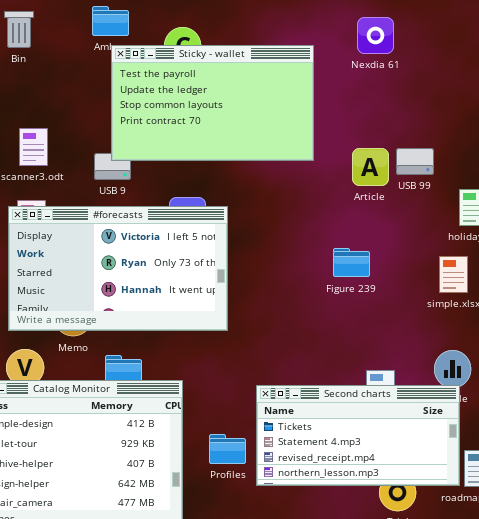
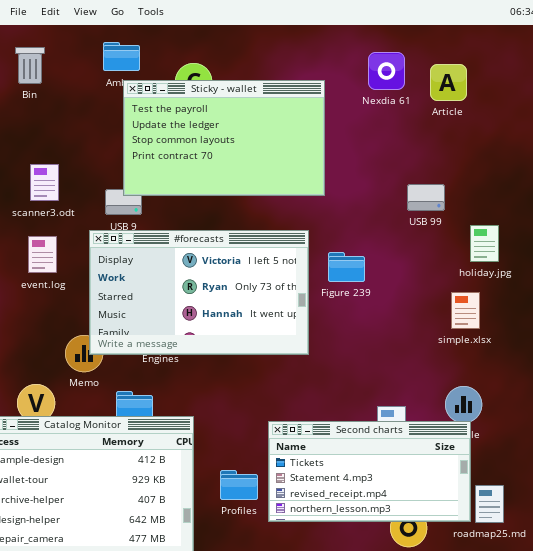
Article: [352,148,389,186] -> [430,64,467,101], moved
#forecasts: [8,206,228,331] -> [89,230,309,355], moved
Figure 239: [333,248,370,277] -> [328,252,365,282], moved

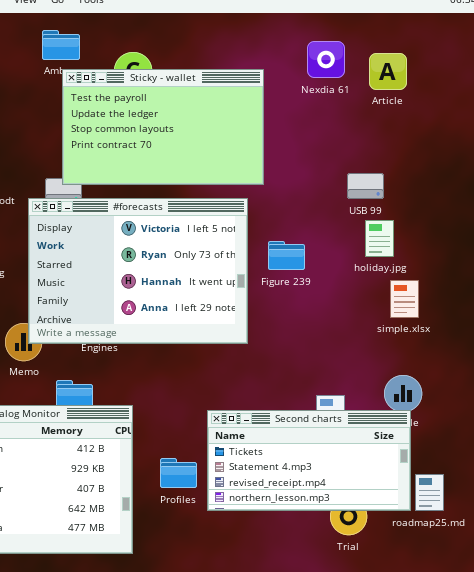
holiday.jpg: [470,225,499,262] -> [365,220,394,257], moved
#forecasts: [89,230,309,355] -> [28,198,248,344], resized

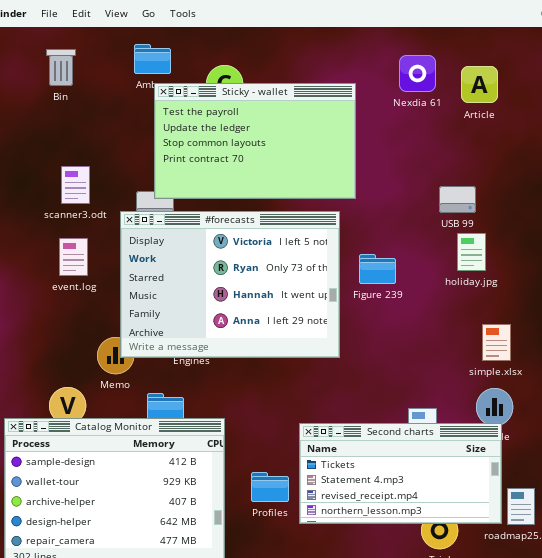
simple.xlsx: [390,280,419,318] -> [482,324,511,361], moved

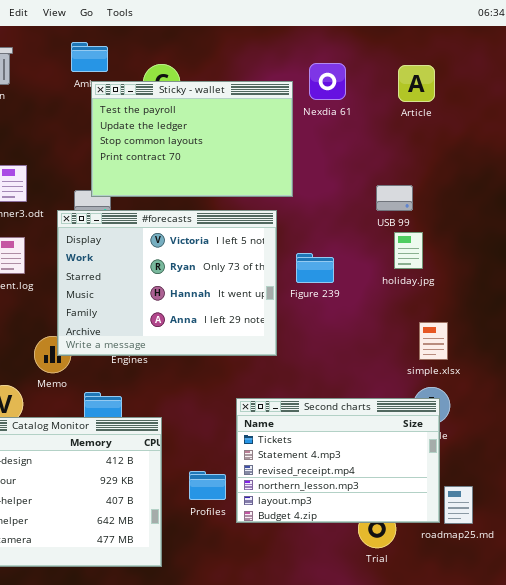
Nexdia 61: [399,55,436,92] -> [309,63,346,100], moved
Second charts: [299,423,502,524] -> [236,398,440,523], resized

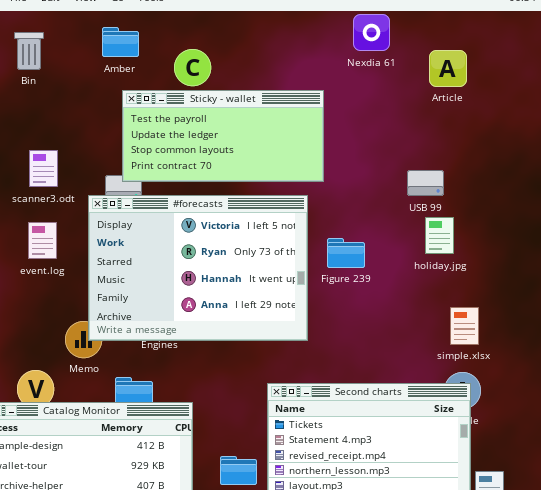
Nexdia 61: [309,63,346,100] -> [353,14,390,51], moved
Sticky - wallet: [91,81,293,197] -> [122,90,324,182], resized

